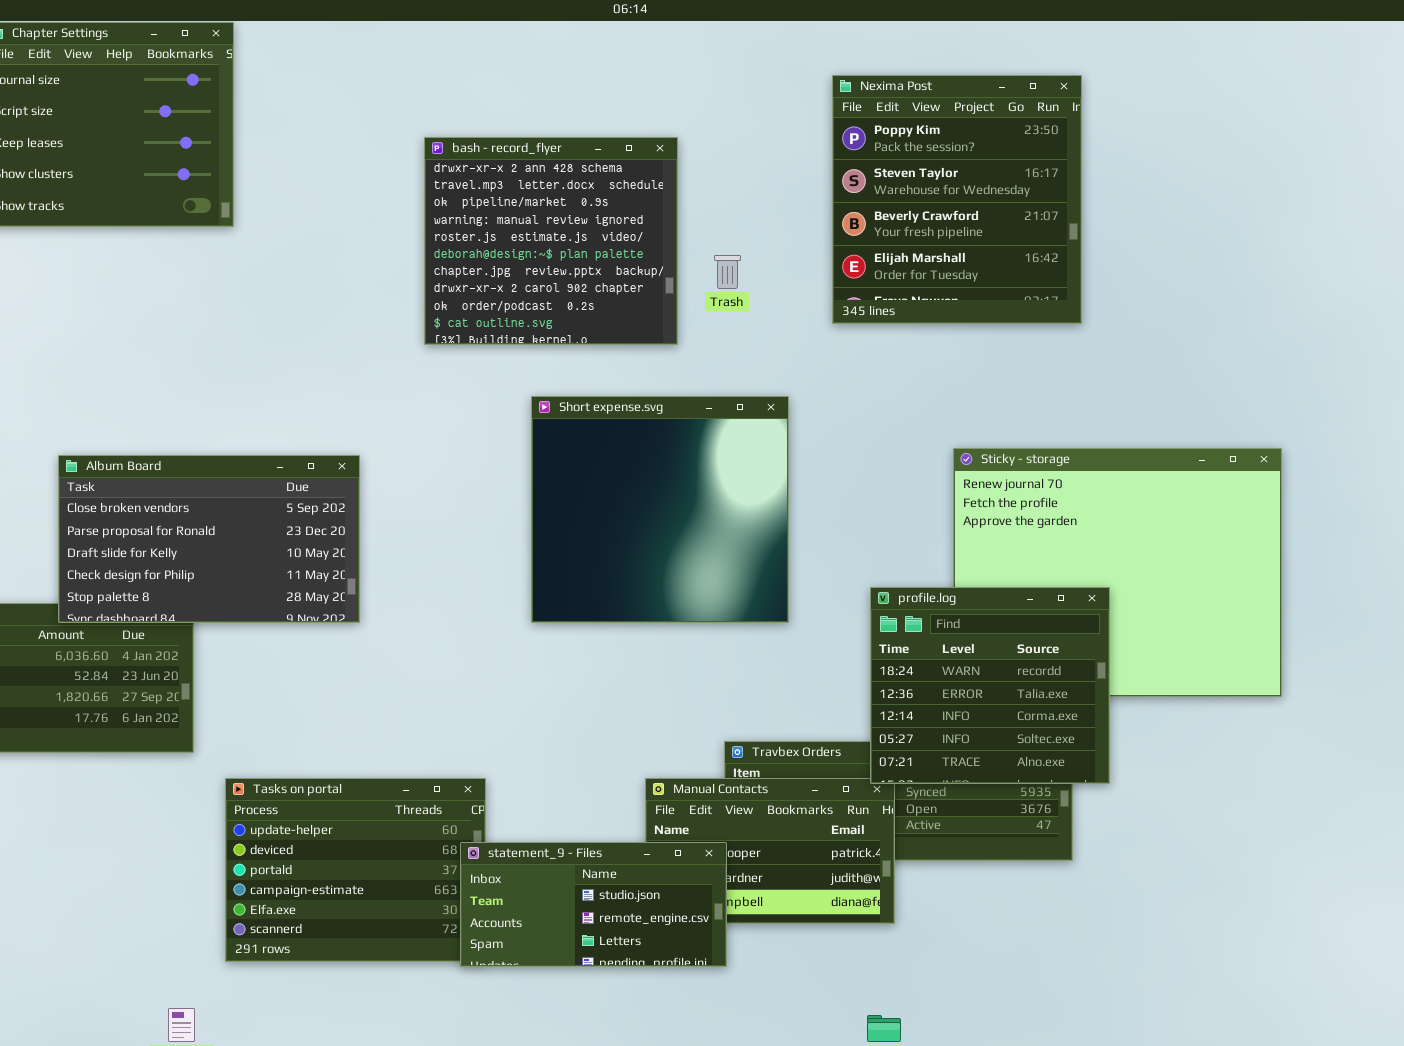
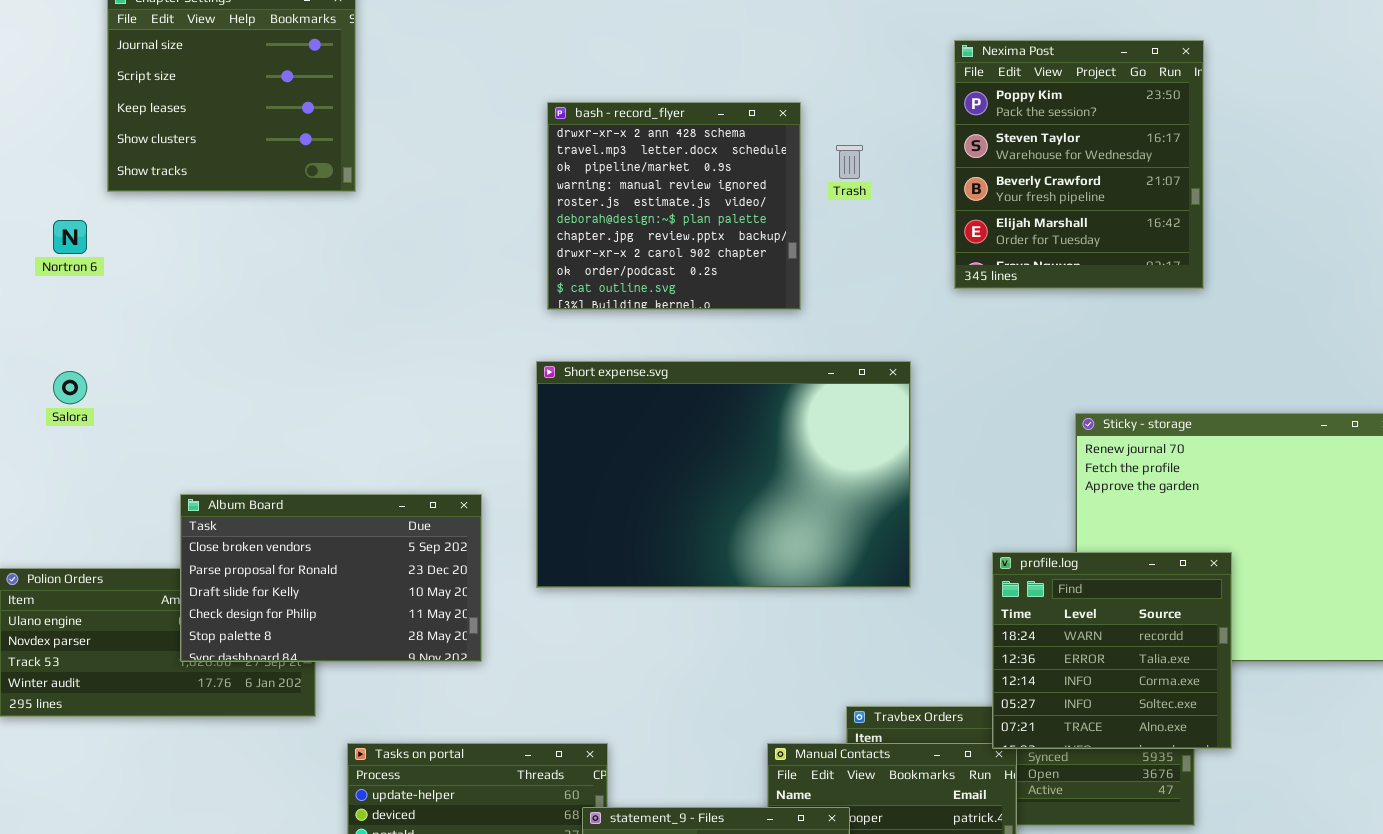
Trash: [714,255,741,289] -> [836,145,863,179], moved
Short expense.svg: [531,396,789,623] -> [536,361,911,588], resized
Album Board: [58,455,360,623] -> [180,494,482,662], moved

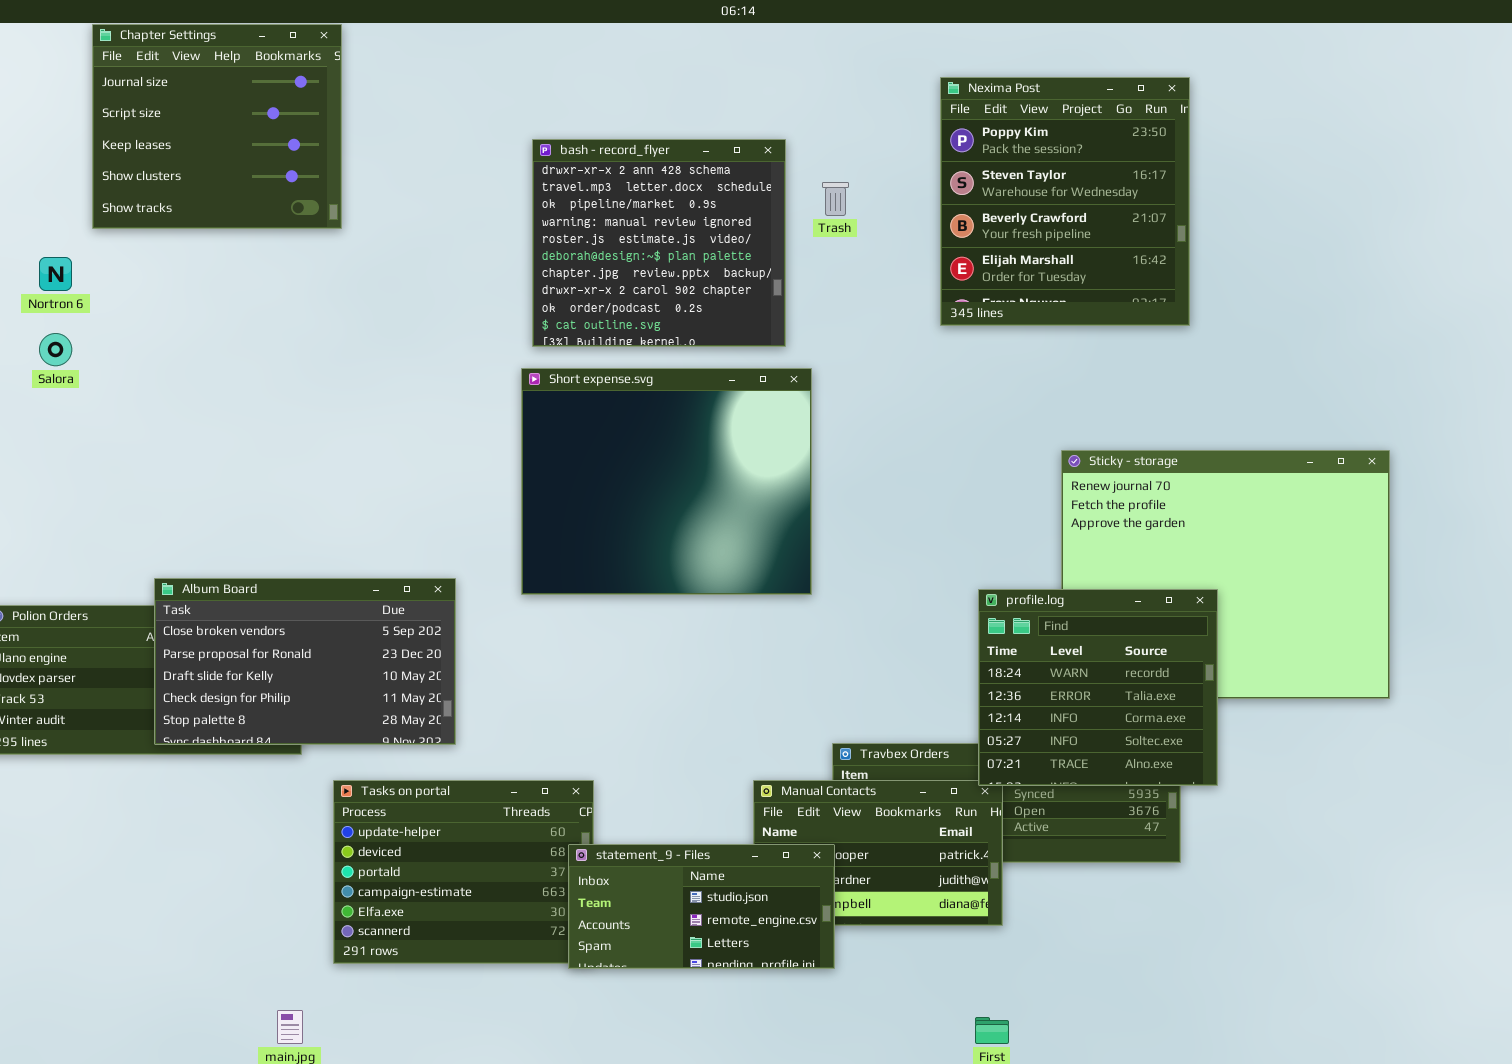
Short expense.svg: [536,361,911,588] -> [521,368,812,595], moved, resized
Salora: [53,371,87,404] -> [39,333,72,366], moved
Album Board: [180,494,482,662] -> [154,578,456,745], moved

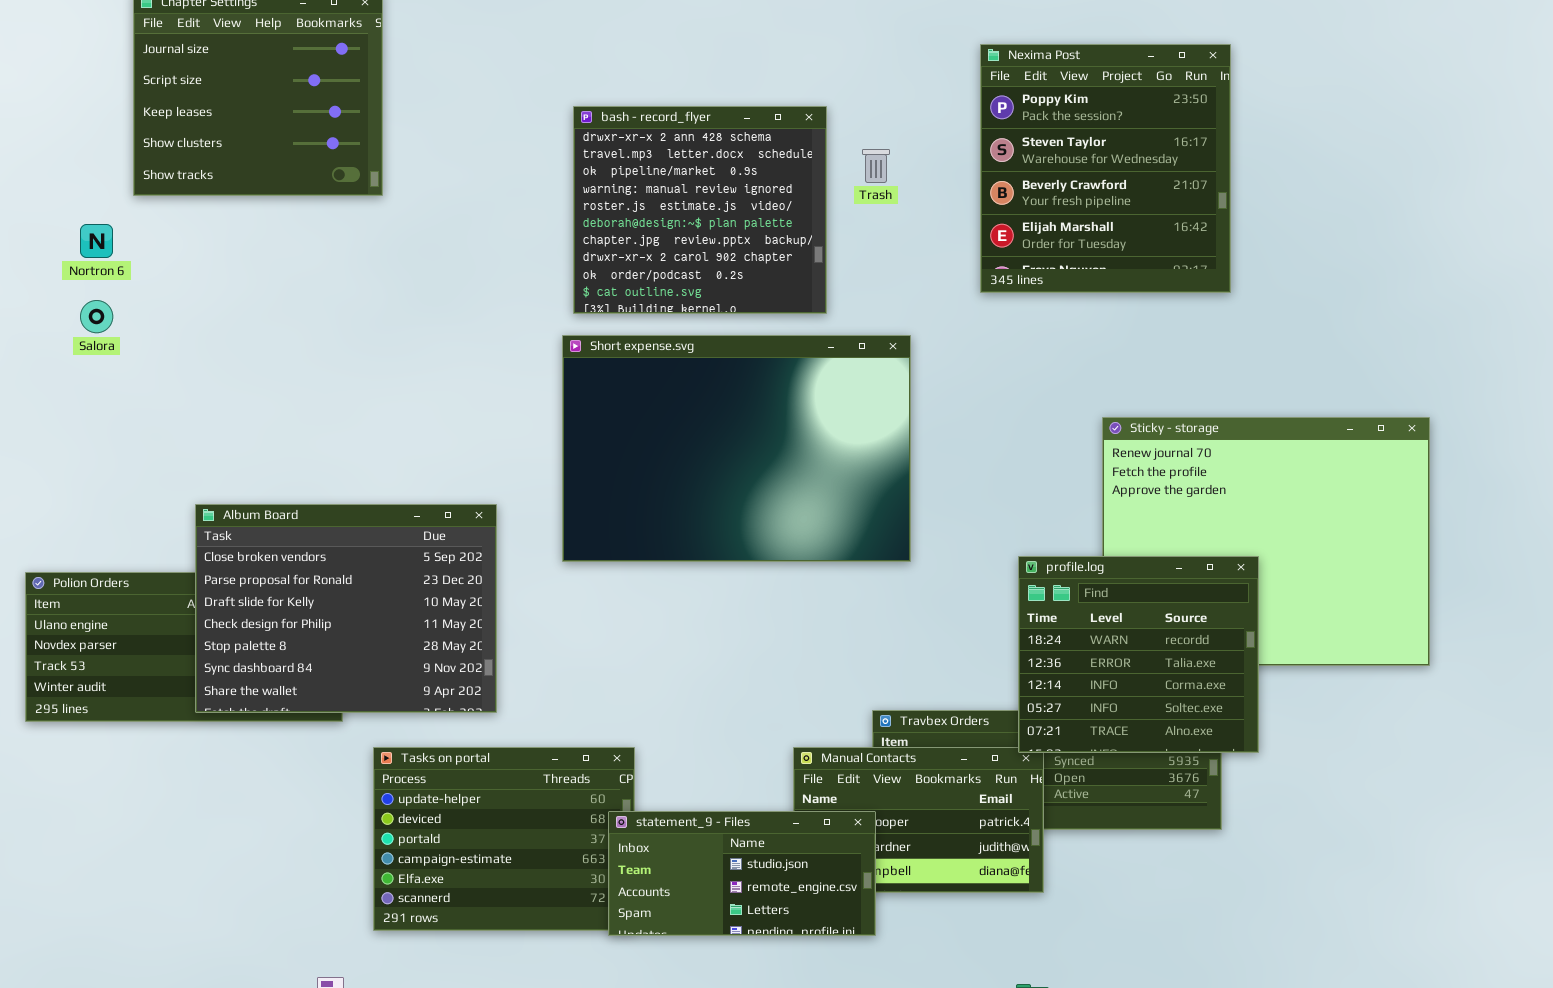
Short expense.svg: [521,368,812,595] -> [562,335,911,562], resized
Album Board: [154,578,456,745] -> [195,504,497,713], resized

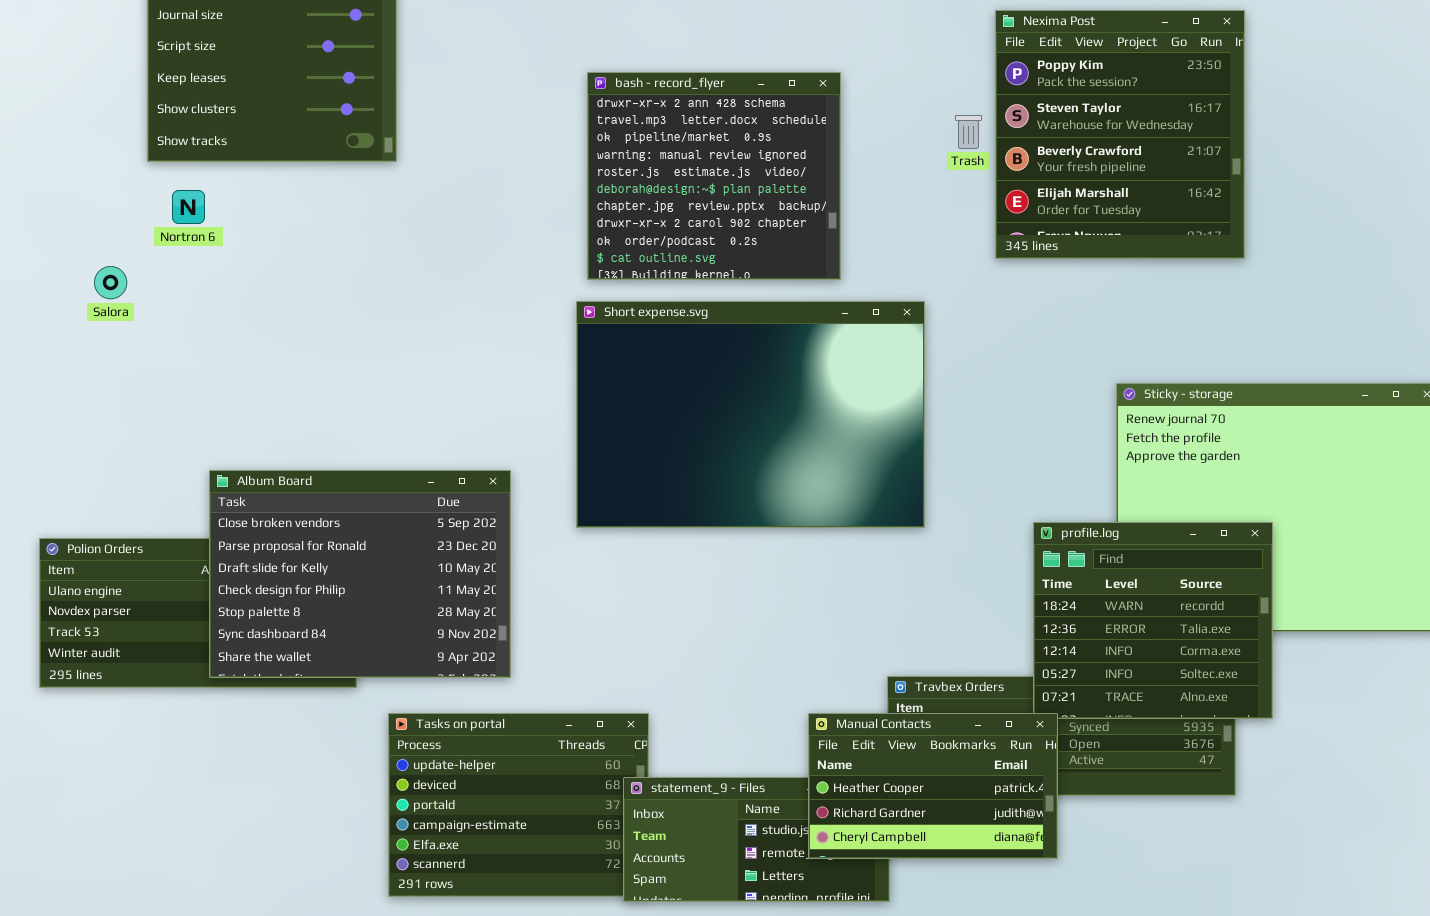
Trash: [862,149,890,183] -> [955,115,982,149], moved
Nortron 6: [80,224,113,258] -> [172,190,205,224], moved
Manual Contacts: [793,747,1044,893] -> [808,713,1058,859], raised

